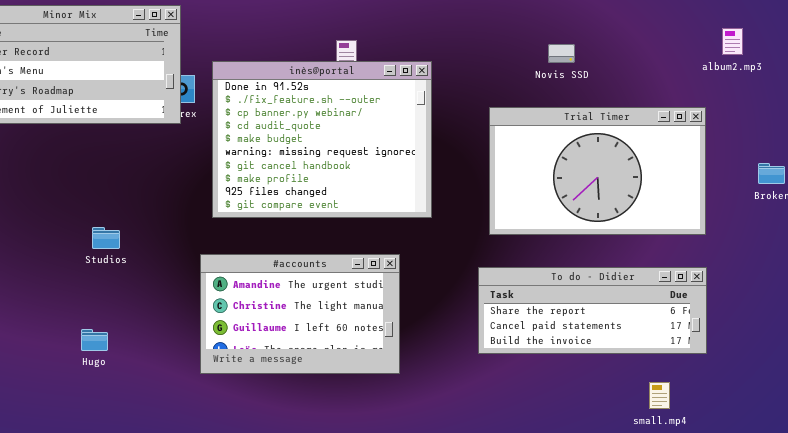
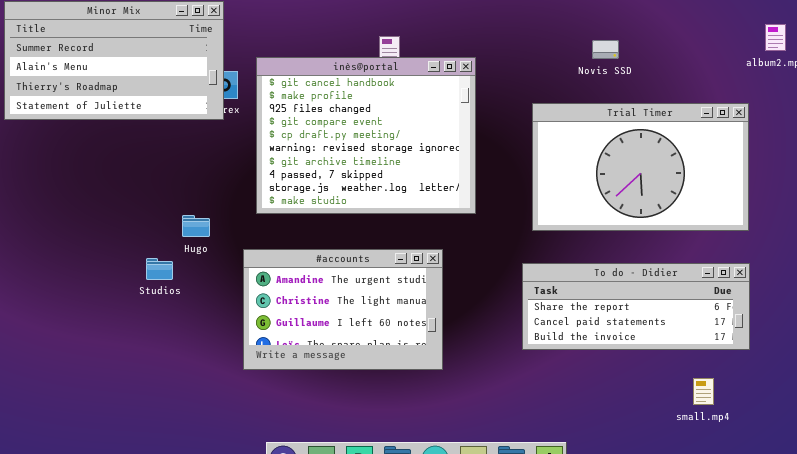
inès@portal: [212,61,432,218] -> [256,57,476,214], scrolled down 6 rows
Studios: [92,227,120,249] -> [146,258,173,280], moved
Hugo: [81,329,108,351] -> [182,215,210,237], moved

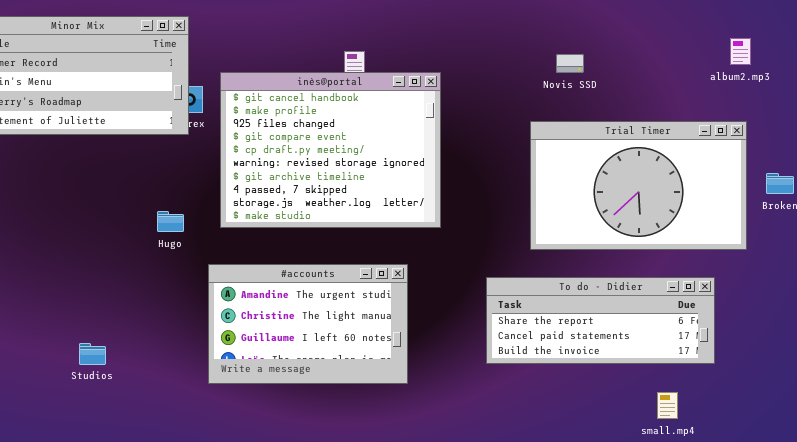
Trial Timer: [532,103,749,231] -> [530,121,747,250], moved
Hugo: [182,215,210,237] -> [157,211,184,232], moved
Studios: [146,258,173,280] -> [79,343,106,365], moved

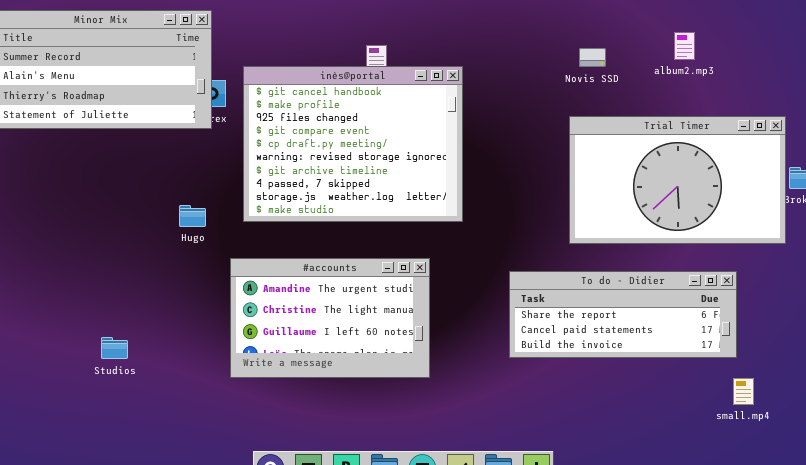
album2.mp3: [730,38,751,65] -> [674,32,695,60], moved
Trial Timer: [530,121,747,250] -> [569,116,786,244], moved
small.mp4: [657,392,678,419] -> [733,378,754,405], moved

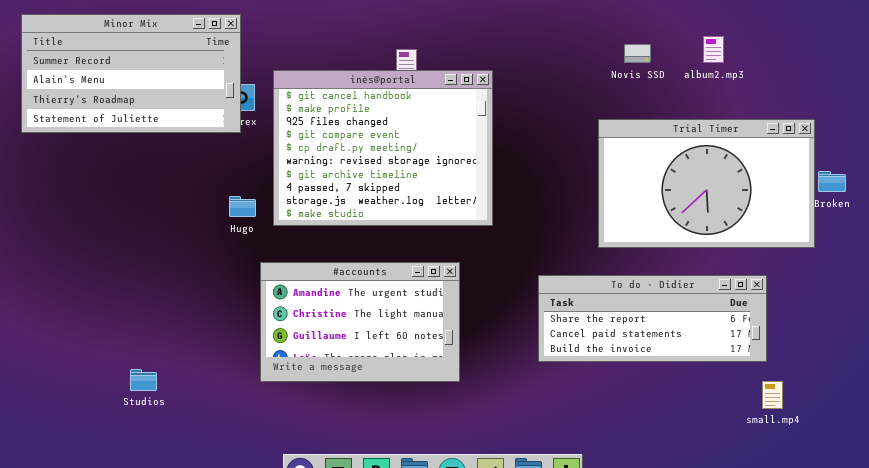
Novis SSD: [579,48,606,67] -> [624,44,651,63], moved
Hugo: [179,205,206,227] -> [229,196,256,217], moved
Studios: [101,337,128,359] -> [130,369,157,391], moved

